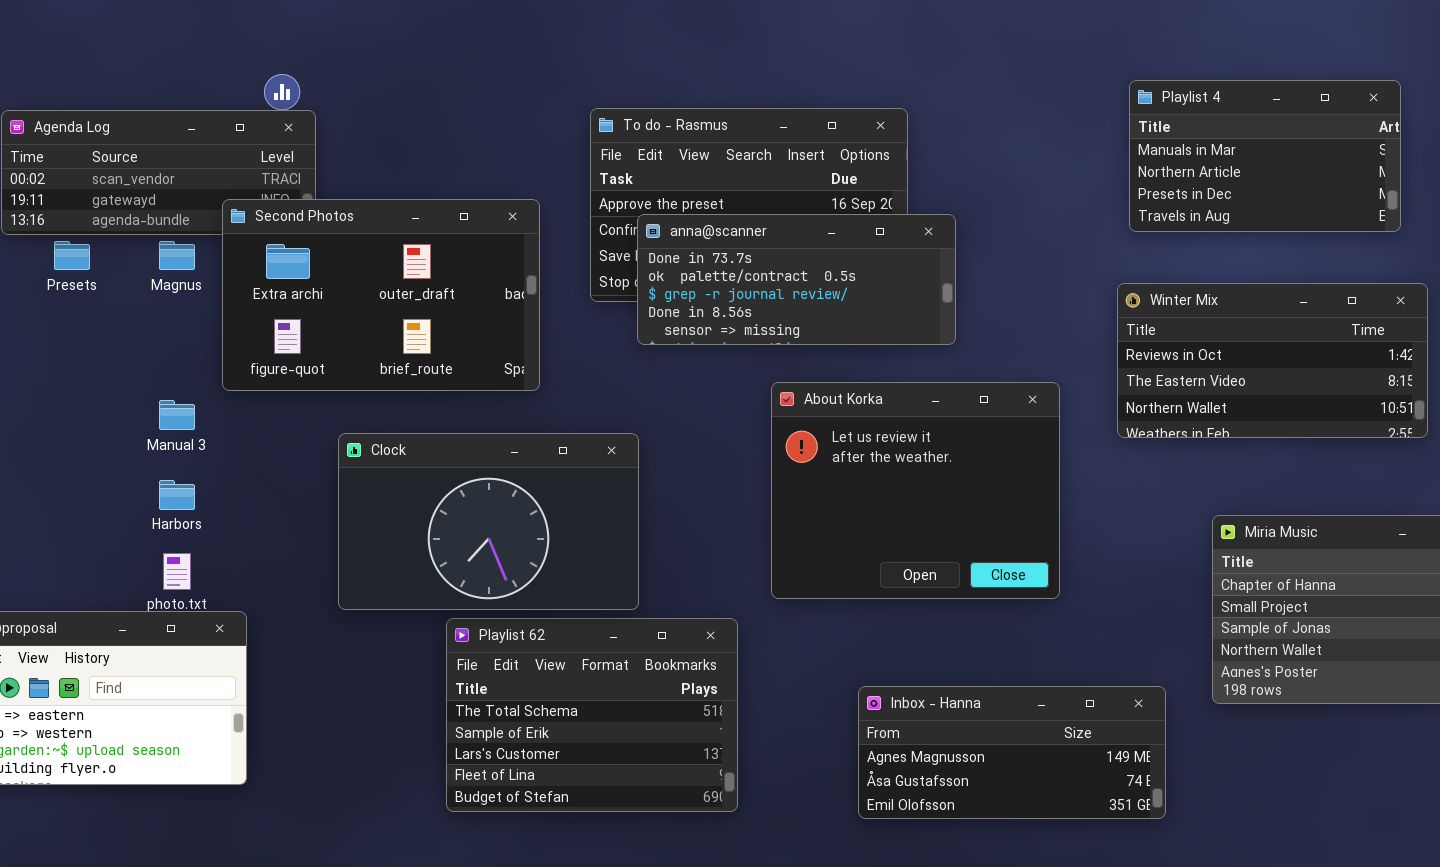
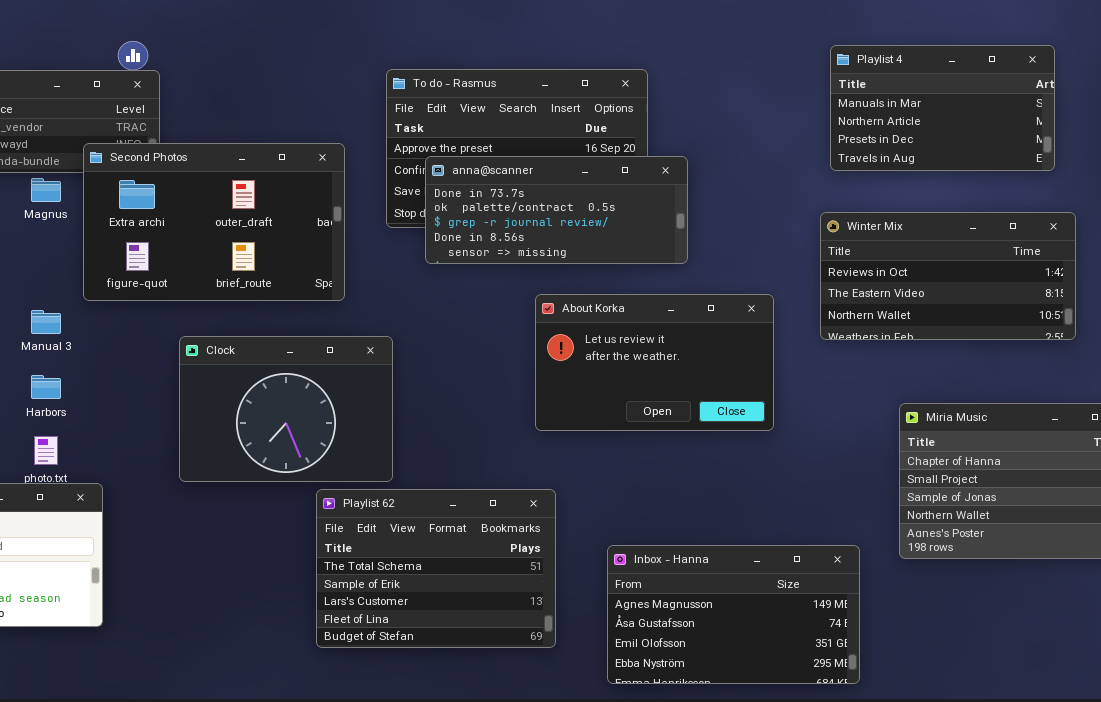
About Korka: [771,382,1060,599] -> [535,294,774,431], resized
Clock: [338,433,639,610] -> [179,336,393,482], resized
Playlist 62: [446,618,738,812] -> [316,489,556,648], moved
Inbox - Hanna: [858,686,1166,819] -> [607,545,860,684], resized

